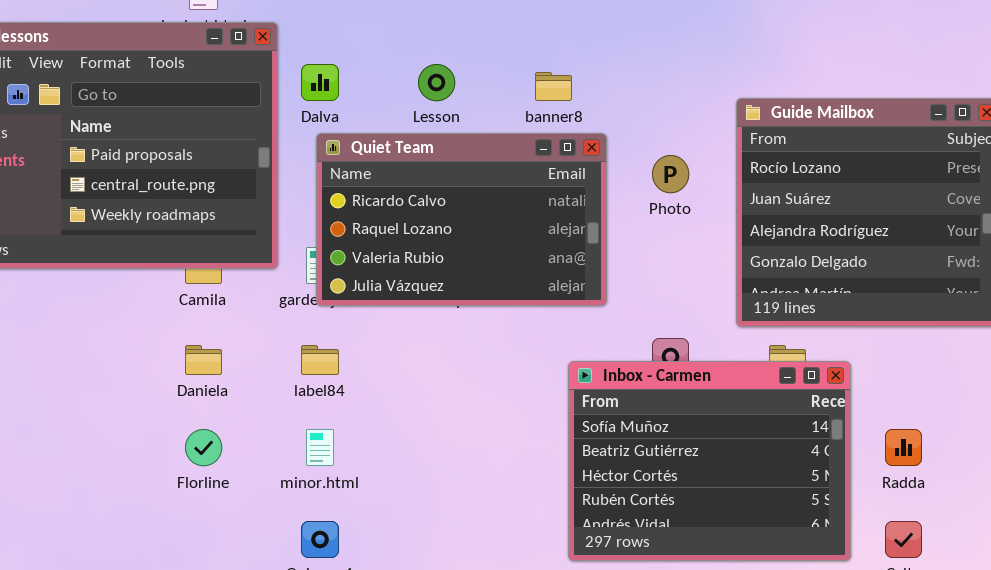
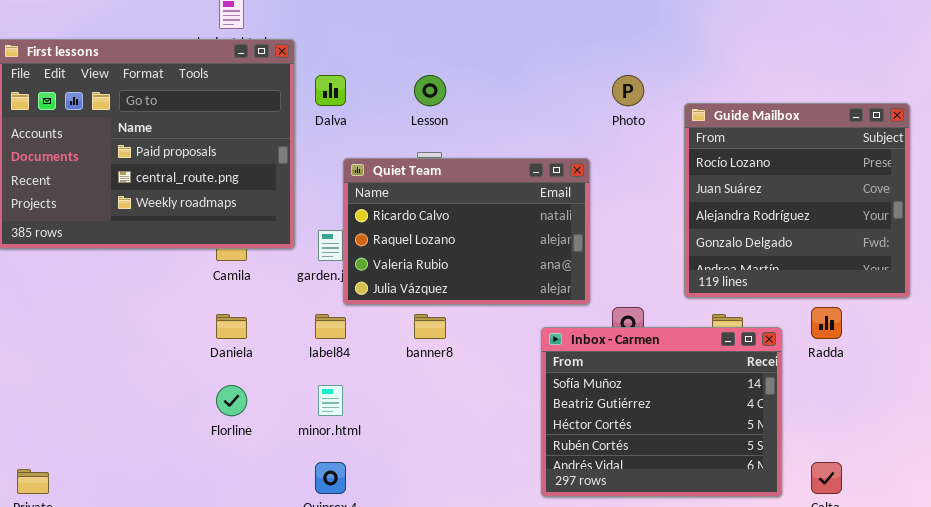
banner8: [535,72,572,101] -> [414,314,446,339], moved
Quiet Team: [316,133,607,306] -> [343,158,590,305], moved
Photo: [652,155,689,193] -> [612,75,644,106], moved
Radda: [885,429,922,466] -> [811,307,842,339], moved

